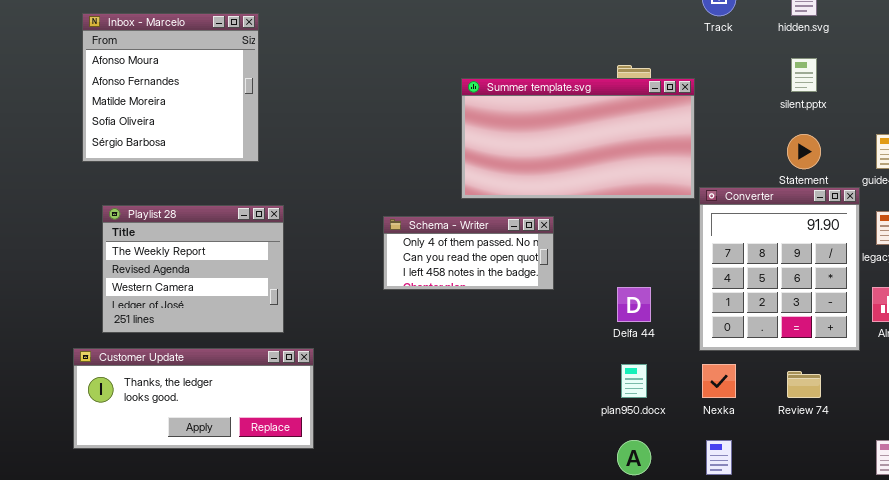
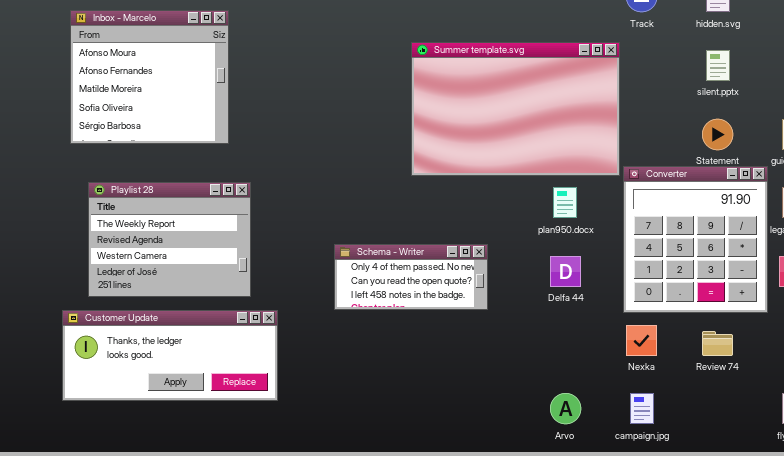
Summer template.svg: [461,78,695,199] -> [411,42,620,176], resized
Schema - Writer: [383,216,554,290] -> [334,244,488,310], moved
plan950.docx: [621,364,647,398] -> [553,187,577,218], moved

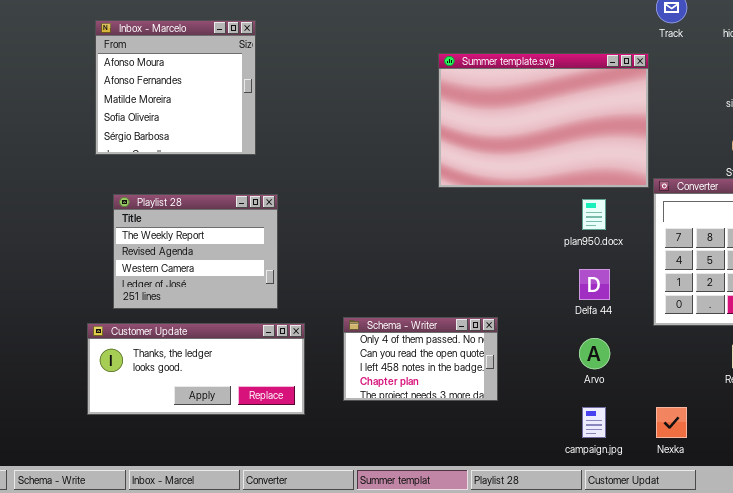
Schema - Writer: [334,244,488,310] -> [343,317,498,401], moved, resized
Nexka: [626,325,657,356] -> [656,407,687,438], moved
Arvo: [550,393,581,424] -> [579,338,610,369], moved
campaign.jpg: [630,393,654,424] -> [582,407,606,438], moved

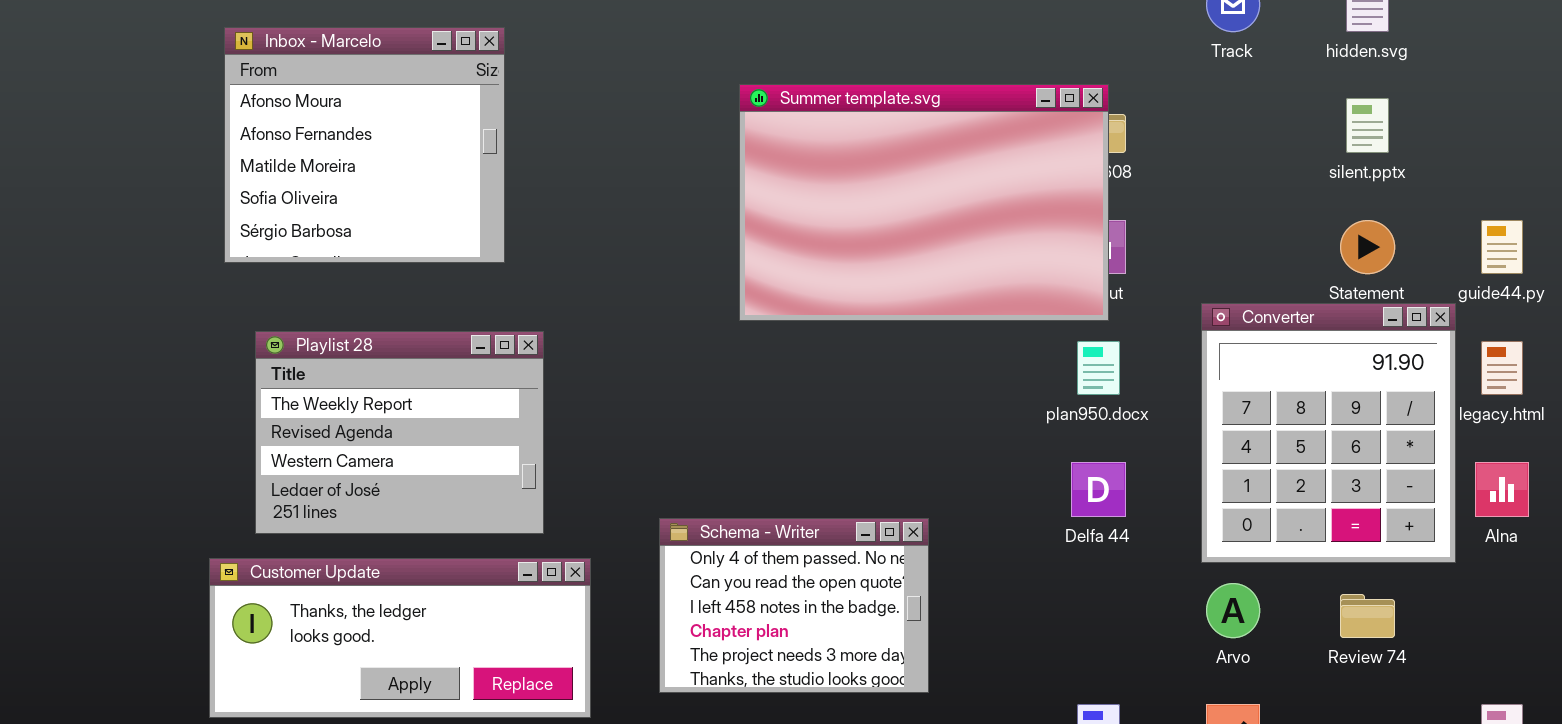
Summer template.svg: [438,53,649,188] -> [739,84,1109,321], moved
Schema - Writer: [343,317,498,401] -> [659,518,929,693], resized
Arvo: [579,338,610,369] -> [1206,583,1260,638], moved

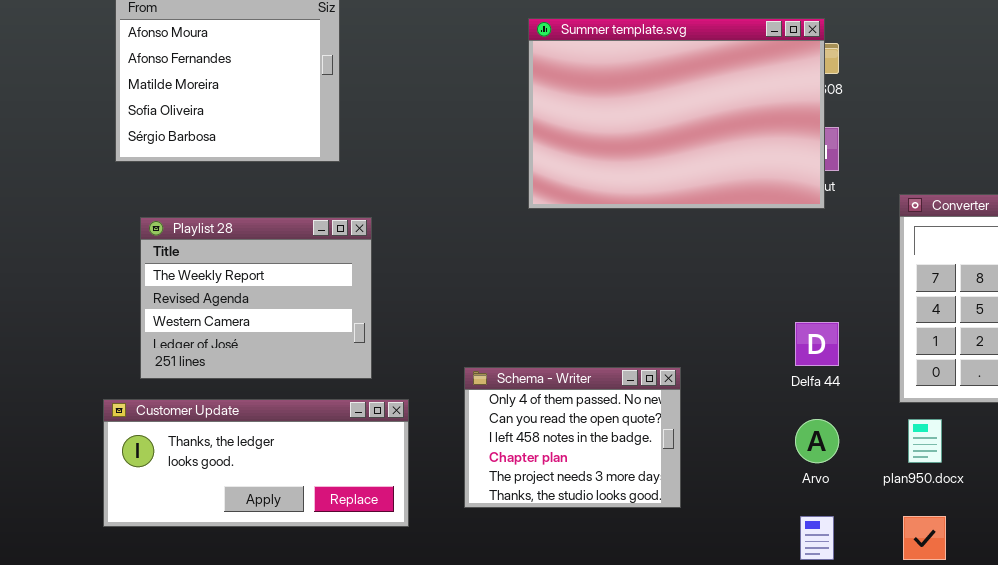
plan950.docx: [1077,341,1120,395] -> [908,419,942,463], moved
Arvo: [1206,583,1260,638] -> [795,419,839,463], moved

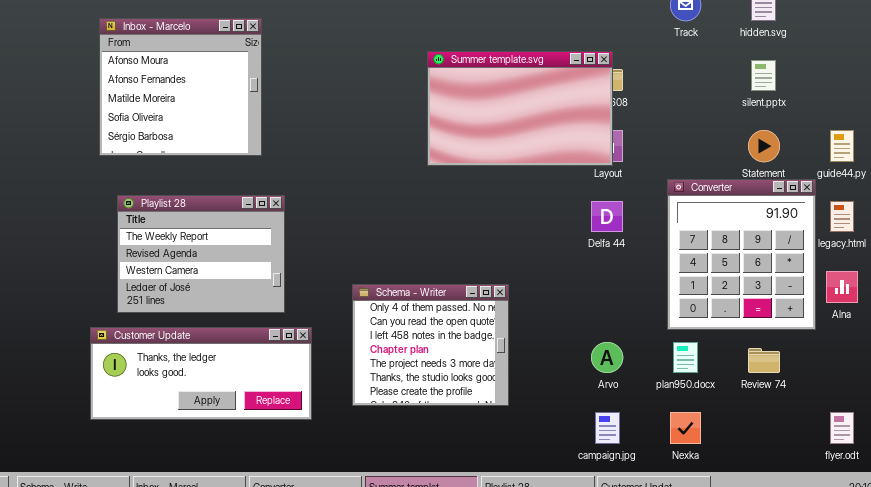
Summer template.svg: [528,18,825,209] -> [427,51,613,166], resized
Delfa 44: [795,322,839,366] -> [591,201,623,232], moved
Schema - Writer: [464,367,681,508] -> [352,284,509,406], resized

